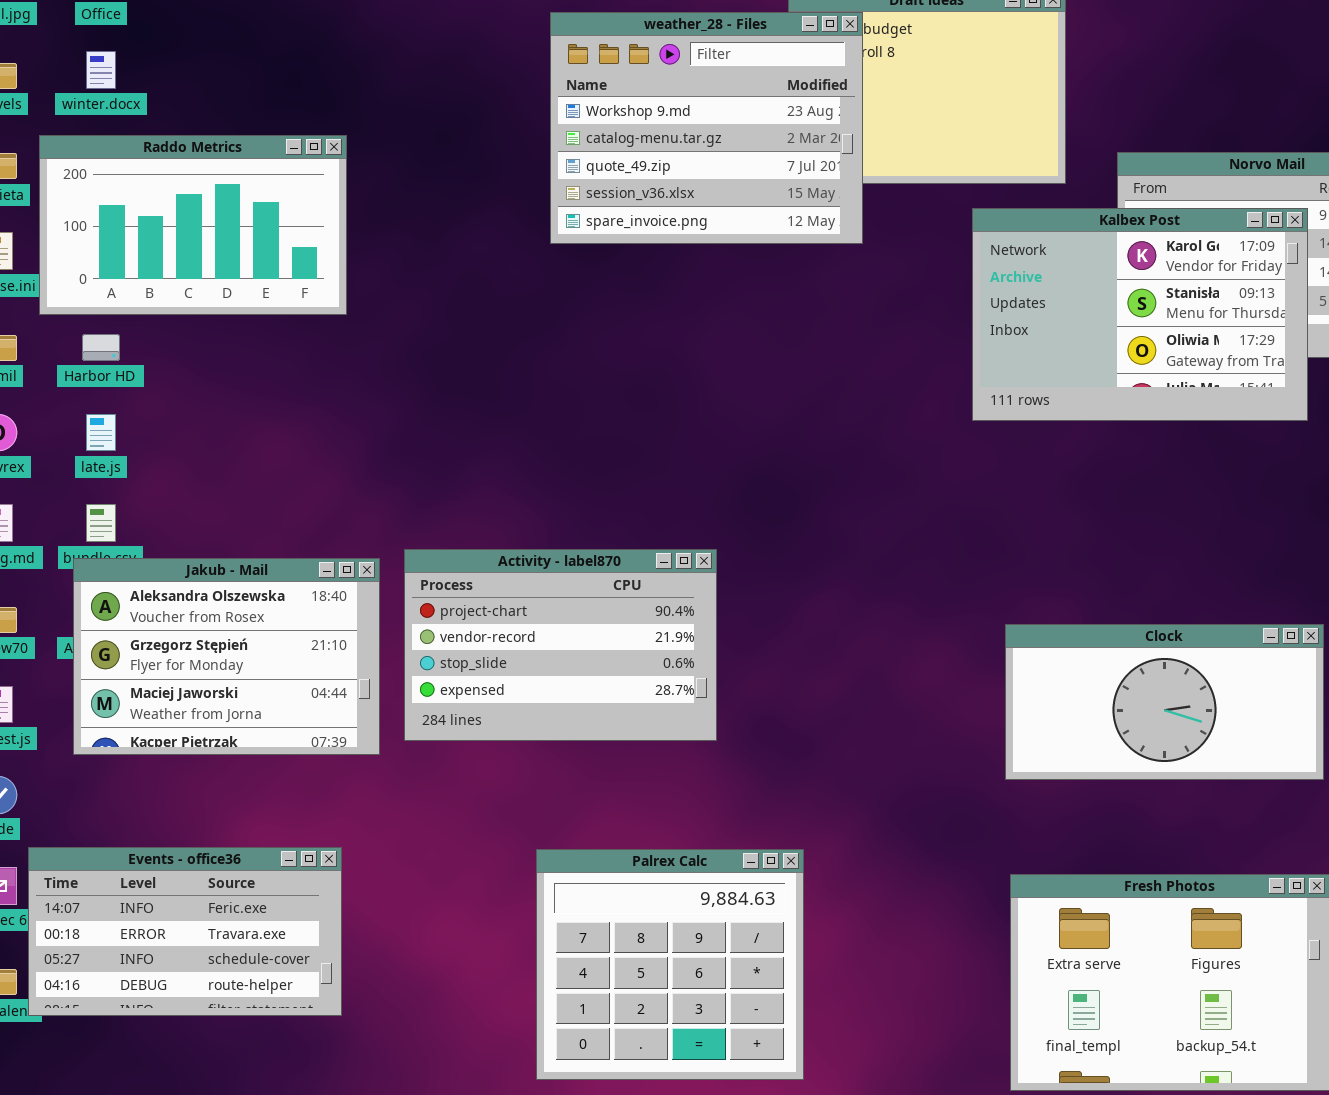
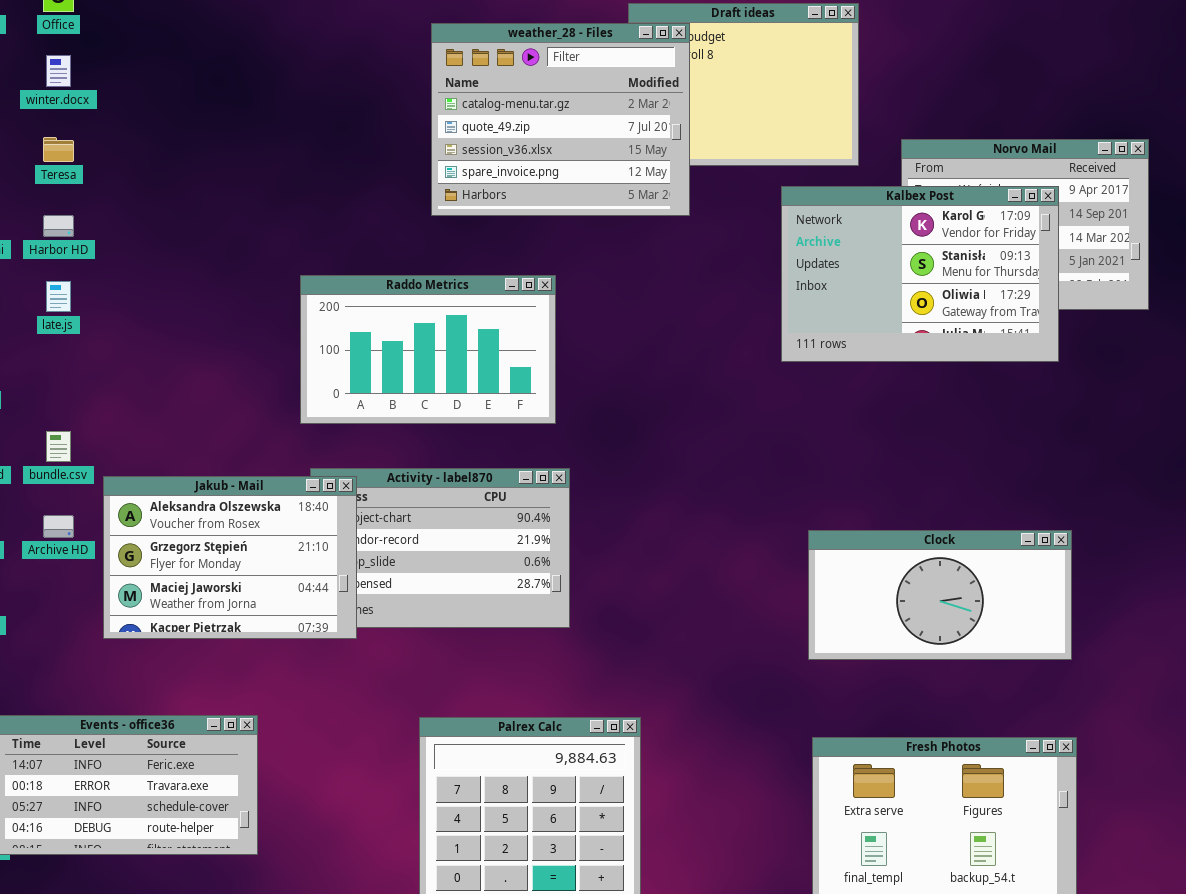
weather_28 - Files: [550,12,863,244] -> [431,23,690,216], scrolled down 1 row
Raddo Metrics: [39,135,347,315] -> [300,275,556,424], moved
Harbor HD: [82,334,120,361] -> [43,215,74,237], moved
late.js: [86,414,116,451] -> [46,281,71,312], moved
Jakub - Mail: [73,558,380,755] -> [103,476,357,639], moved

